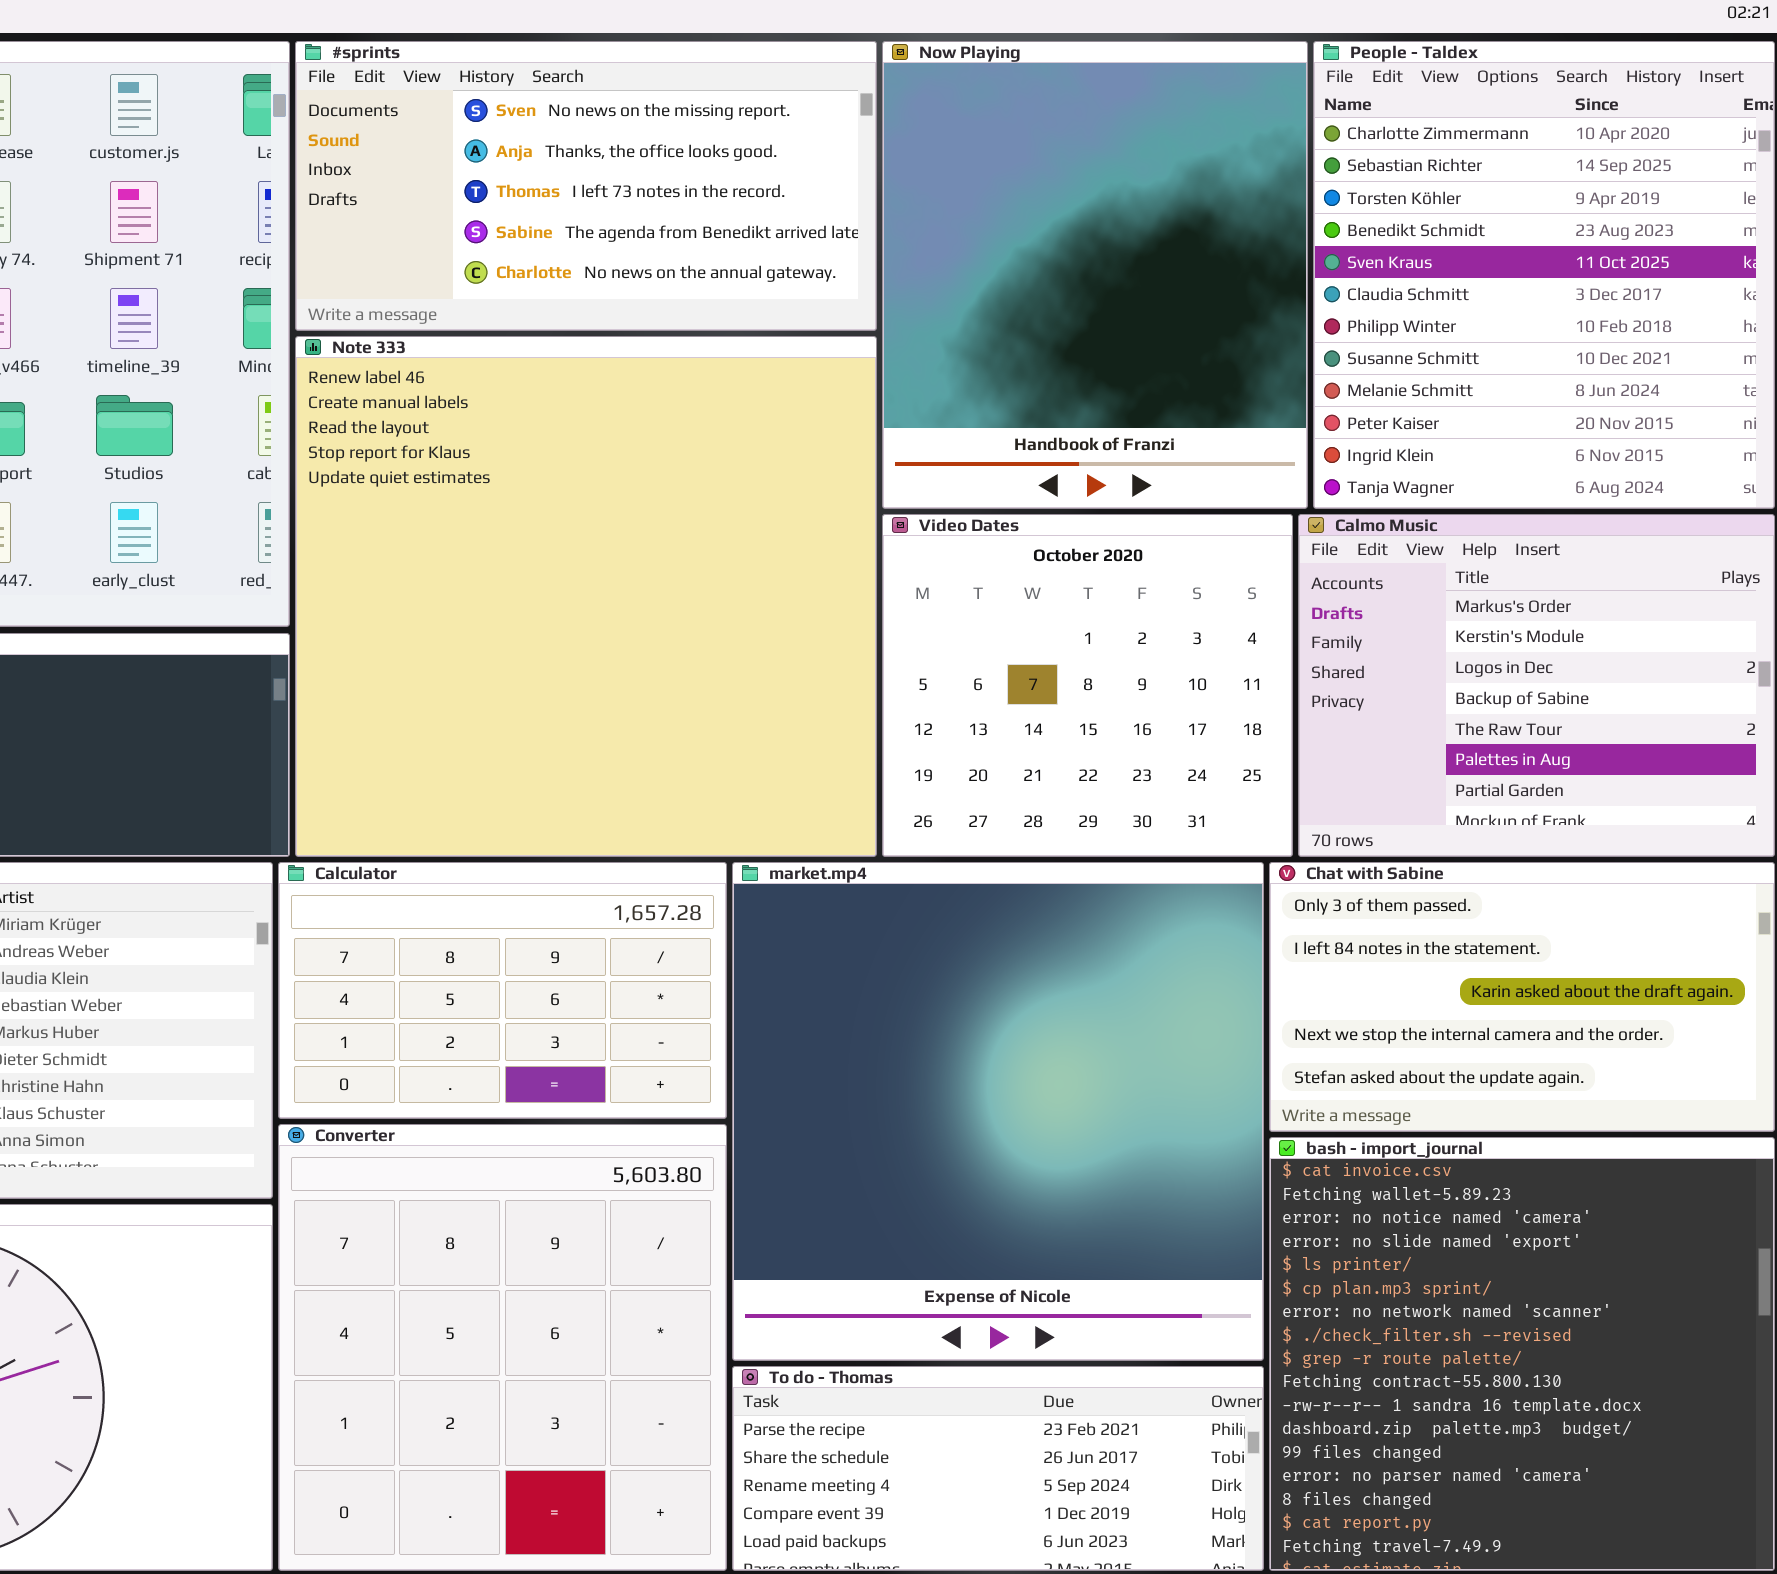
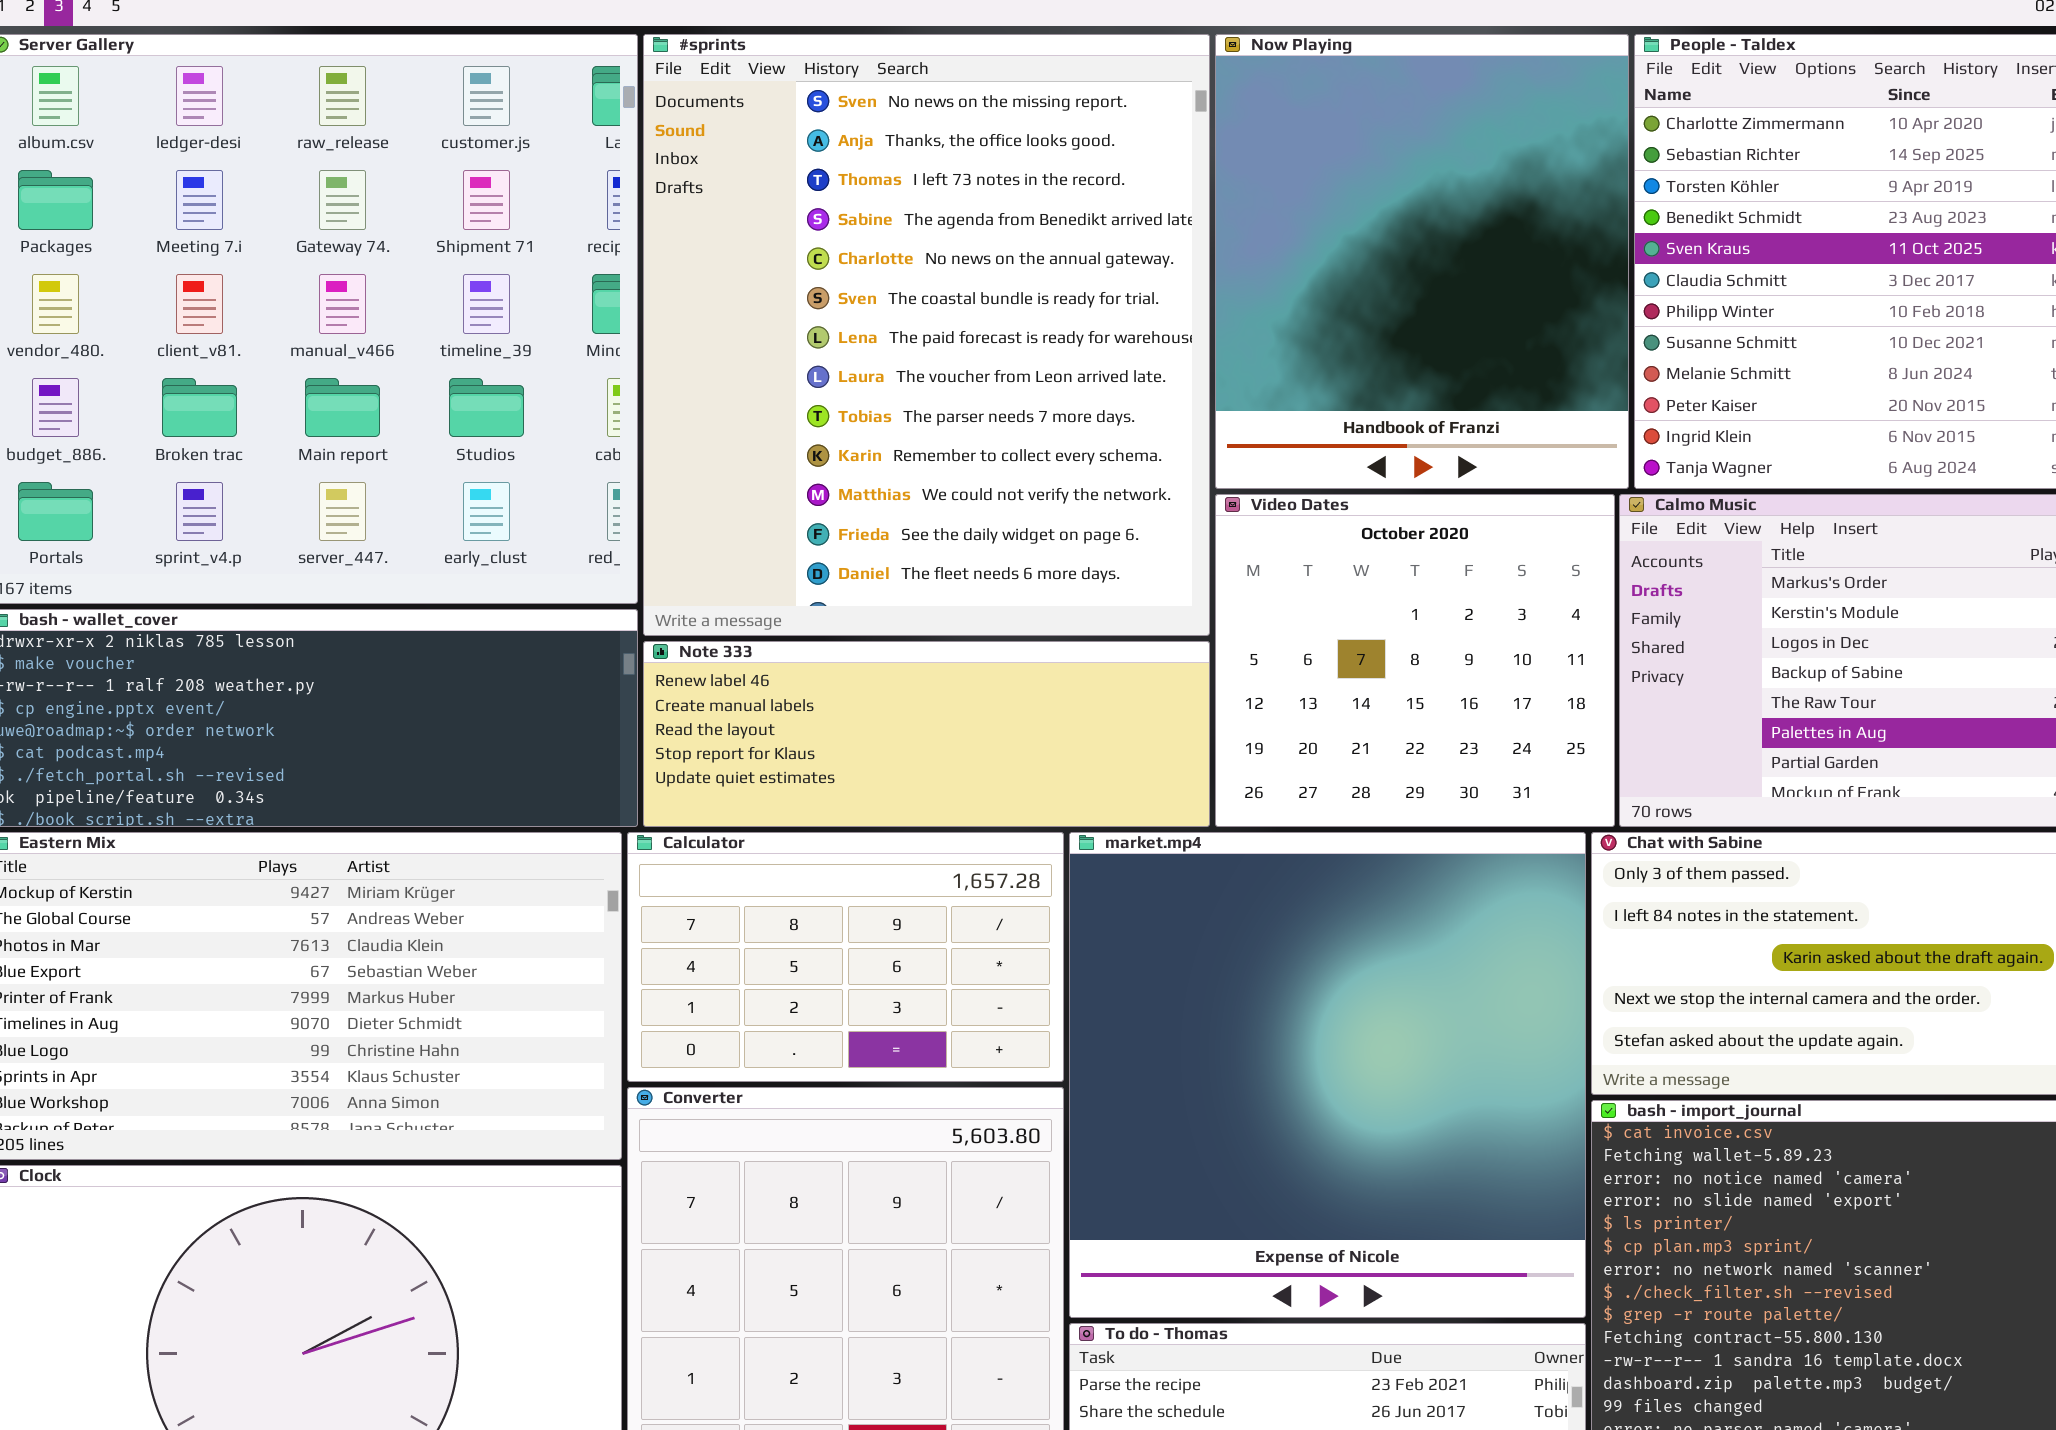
#sprints: [295,41,877,331] -> [643,34,1210,636], resized
Note 333: [295,336,877,857] -> [643,641,1210,827], resized

